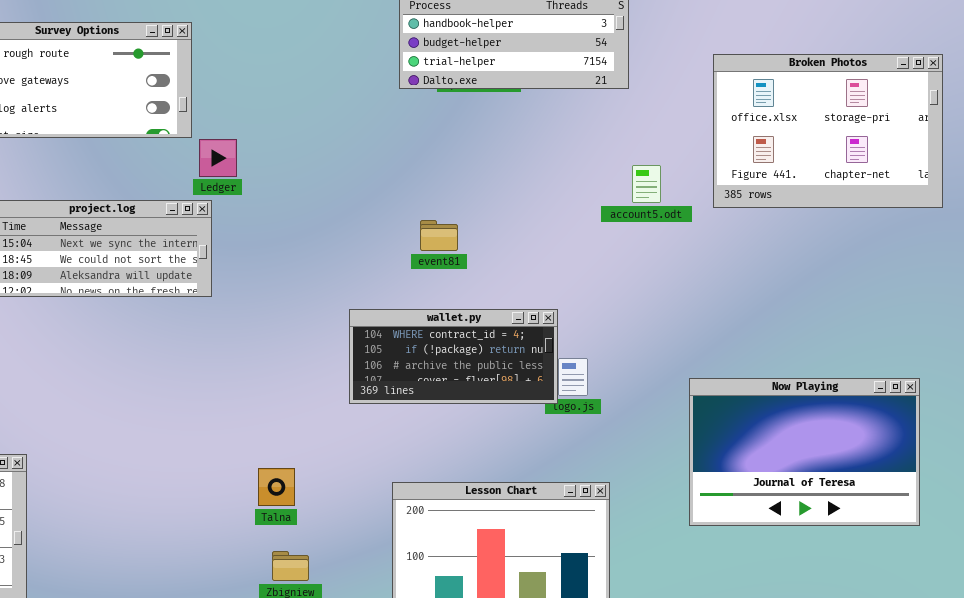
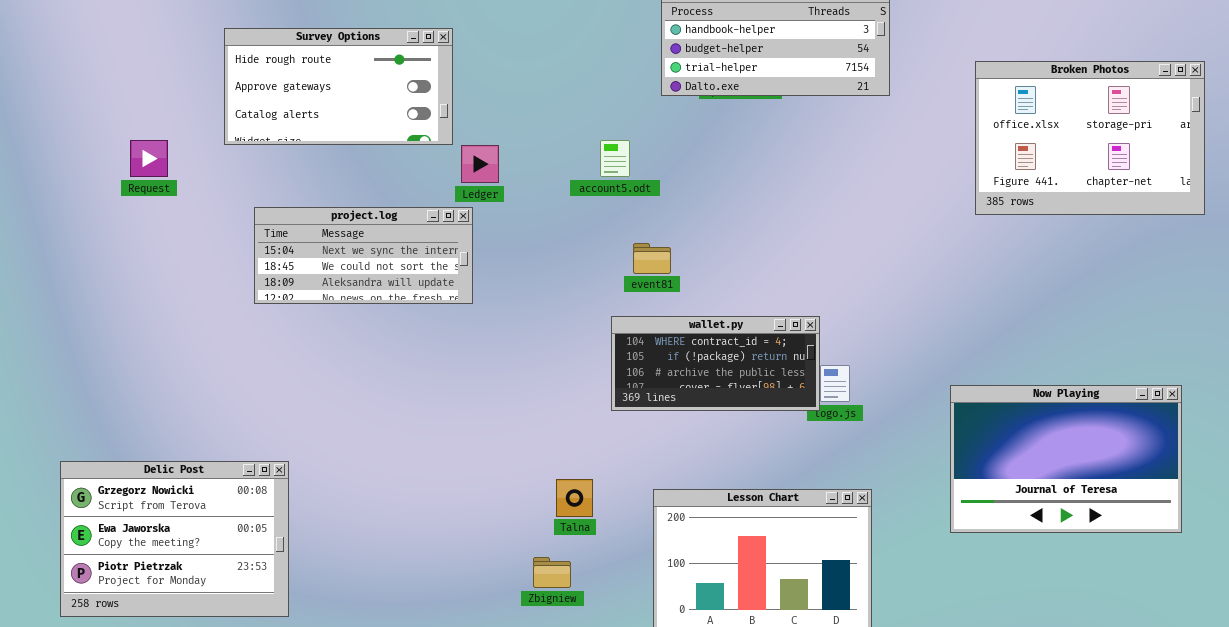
account5.odt: [632,165,661,203] -> [600,140,630,177], moved
event81: [420,220,458,251] -> [633,243,671,274], moved
Talna: [258,468,295,506] -> [556,479,593,517], moved

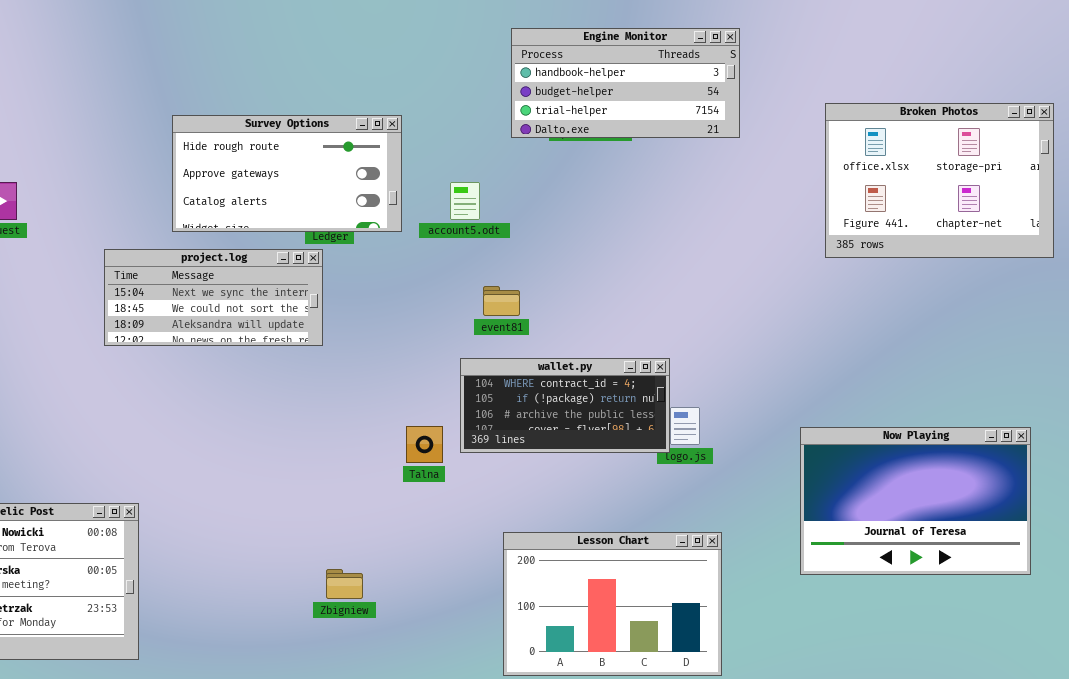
Survey Options: [224,28,453,145] -> [172,115,402,232], moved
Talna: [556,479,593,517] -> [406,426,443,463], moved
Zbigniew: [533,557,571,588] -> [326,569,363,599], moved

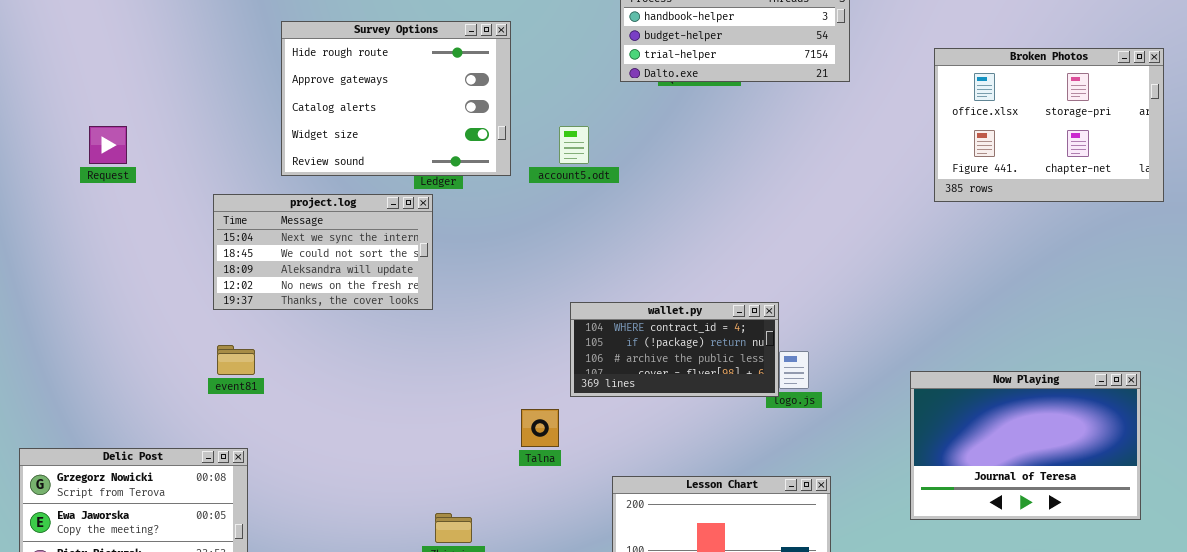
Survey Options: [172,115,402,232] -> [281,21,511,176], resized
project.log: [104,249,323,346] -> [213,194,433,310], resized
event81: [483,286,520,316] -> [217,345,255,375], moved
Talna: [406,426,443,463] -> [521,409,559,447], moved

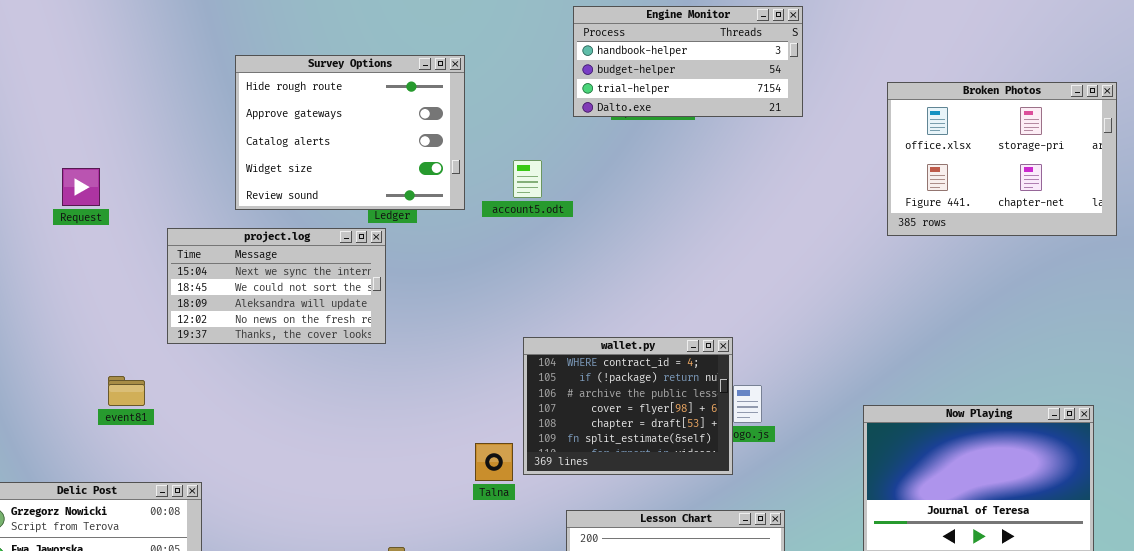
Request: [89,126,127,164] -> [62,168,100,206], moved
wallet.py: [570,302,779,397] -> [523,337,733,475], resized
event81: [217,345,255,375] -> [108,376,145,406], moved

